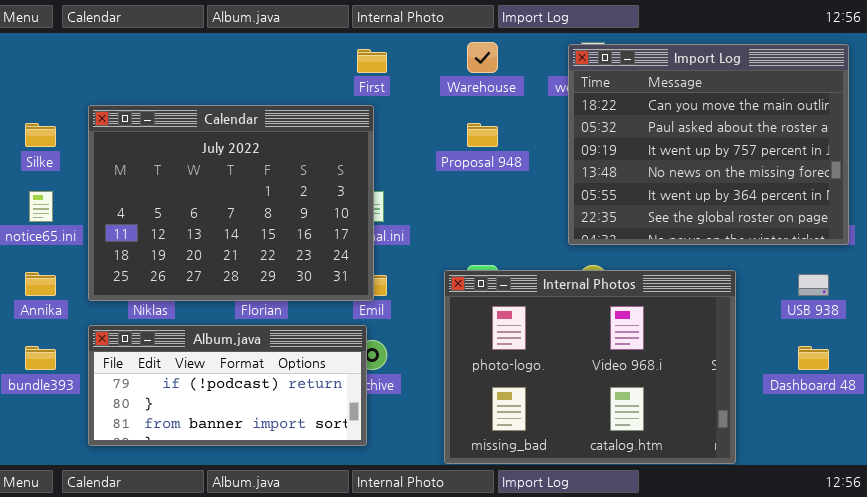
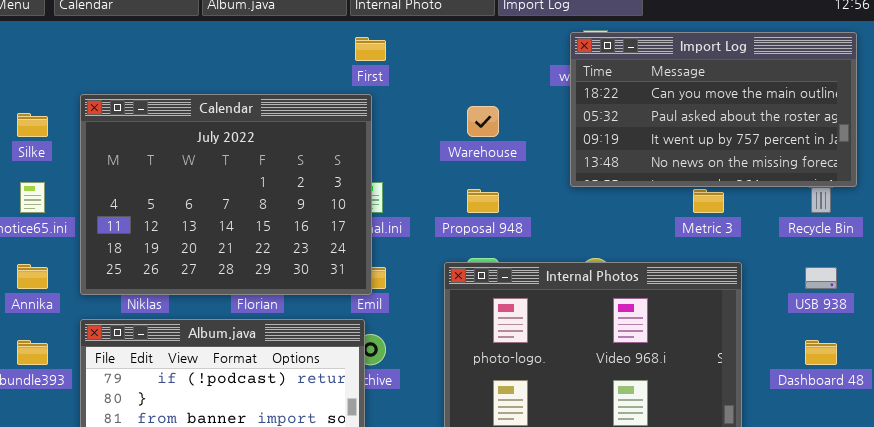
Warehouse: [467,42,498,73] -> [467,106,499,137], moved
Import Log: [568,44,849,245] -> [570,32,857,187], resized
Proposal 948: [467,123,498,147] -> [467,189,499,213], moved

